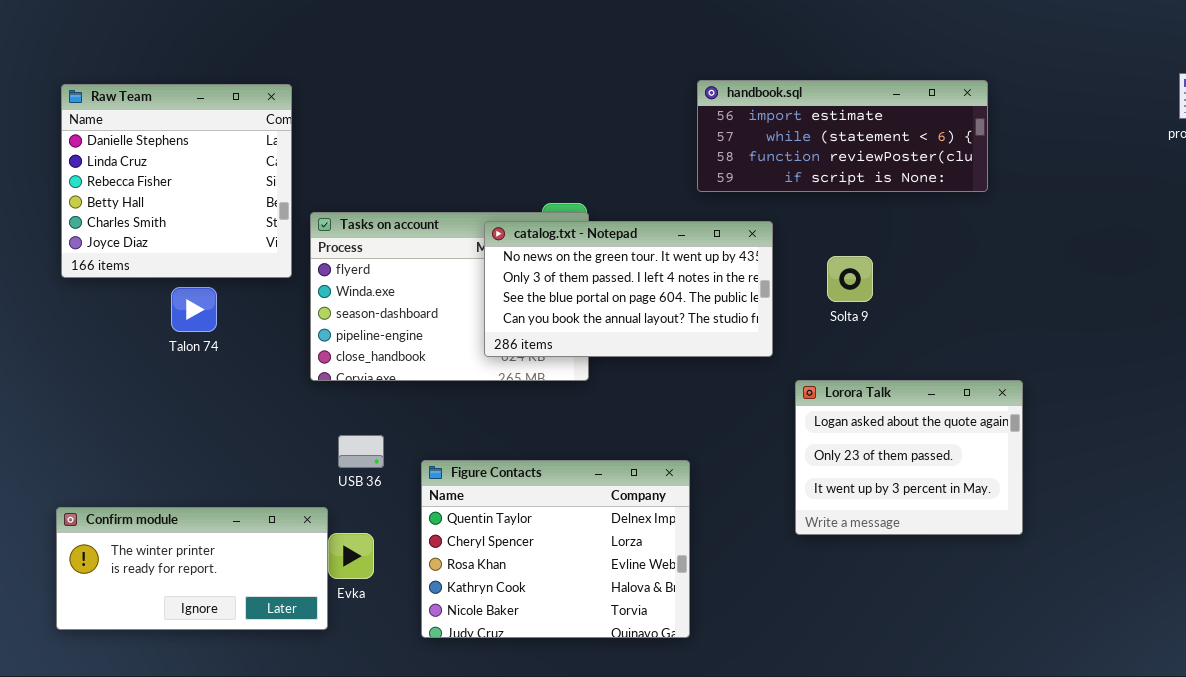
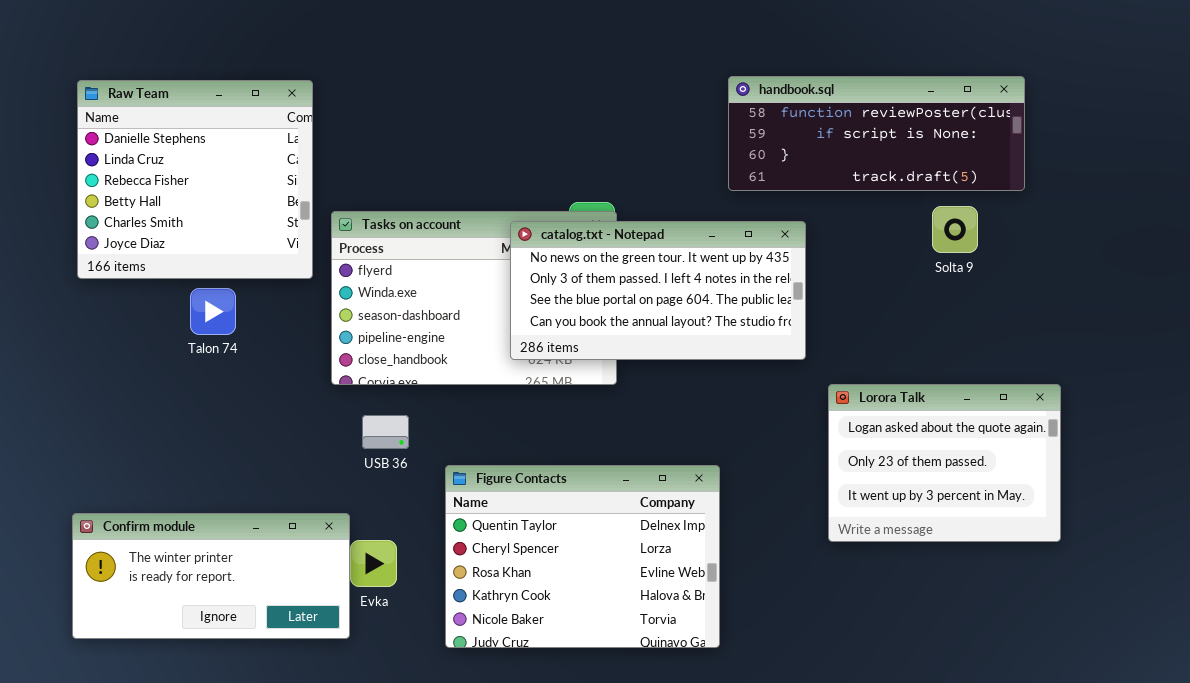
handbook.sql: [697,80,988,192] -> [728,76,1025,191], scrolled down 2 rows
Solta 9: [827,256,873,302] -> [932,206,978,253], moved
USB 36: [338,435,384,468] -> [362,415,409,449], moved

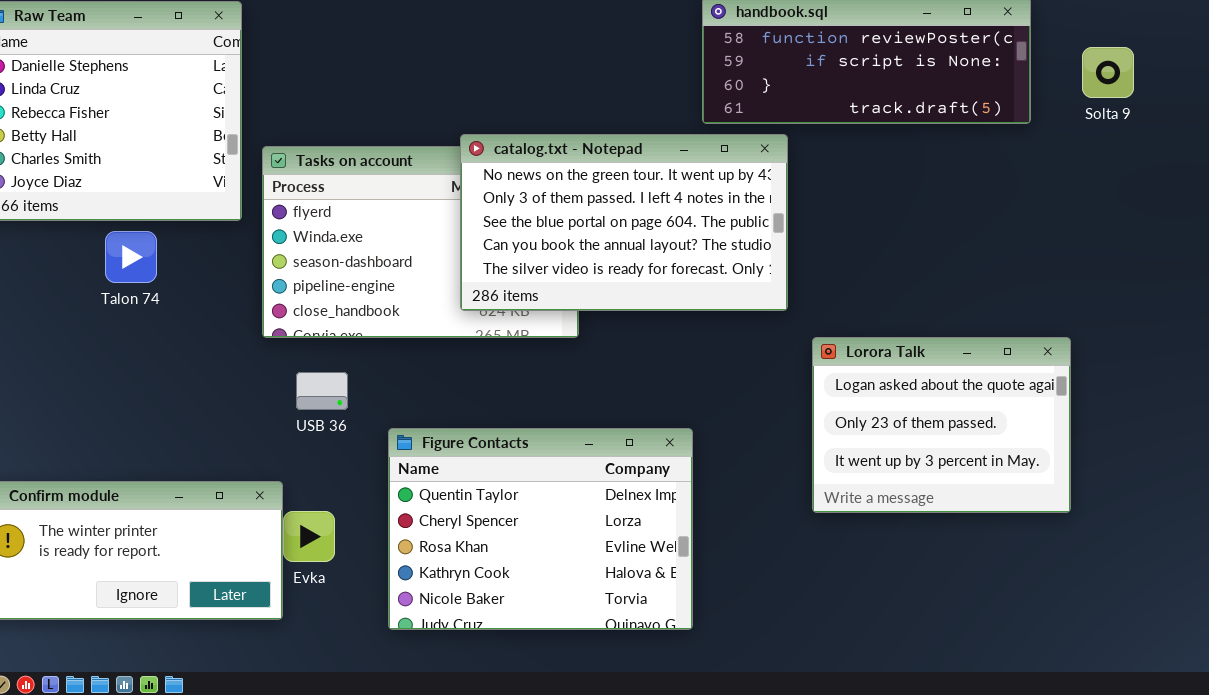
Solta 9: [932,206,978,253] -> [1082,47,1134,98], moved
catalog.txt - Notepad: [510,221,806,360] -> [460,134,788,311], resized

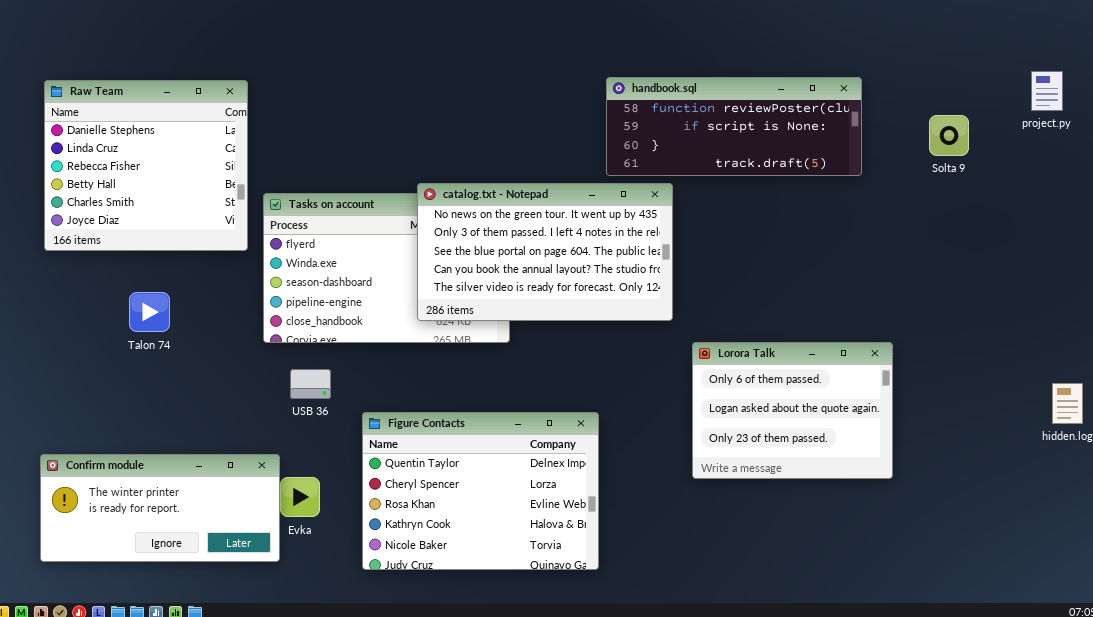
Solta 9: [1082,47,1134,98] -> [929,115,969,156], moved
Talon 74: [105,231,157,283] -> [129,292,170,332], moved
Lorora Talk: [812,337,1071,513] -> [692,342,893,479], scrolled up 1 row

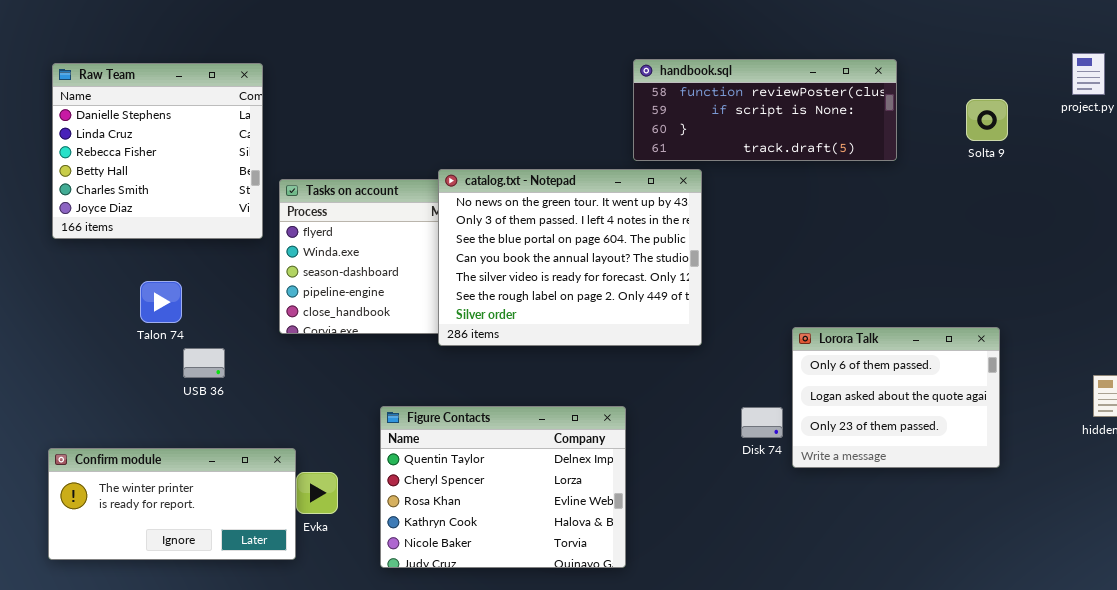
catalog.txt - Notepad: [417,183,673,321] -> [438,169,702,346], resized
Lorora Talk: [692,342,893,479] -> [792,327,1000,468], moved
USB 36: [290,369,331,399] -> [183,348,225,378], moved

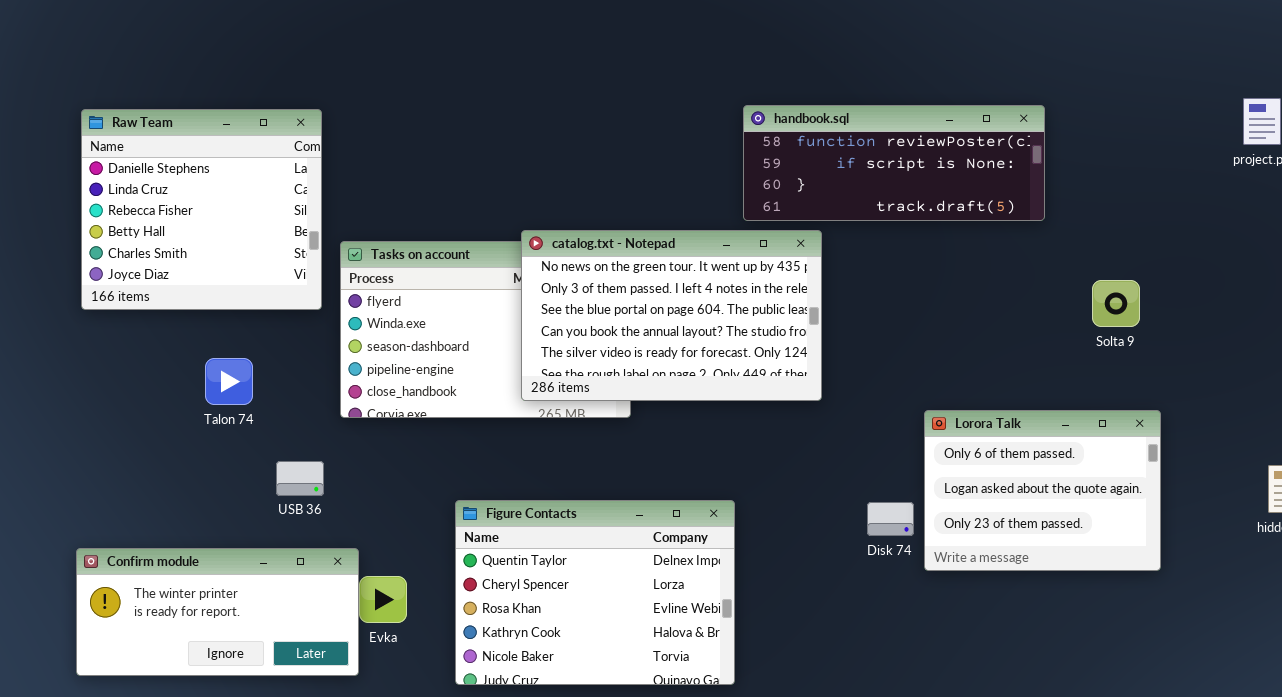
Solta 9: [966,99,1008,141] -> [1092,280,1140,327], moved
catalog.txt - Notepad: [438,169,702,346] -> [521,230,822,401], resized
Talon 74: [140,281,182,323] -> [205,358,253,405], moved
USB 36: [183,348,225,378] -> [276,461,324,496], moved

